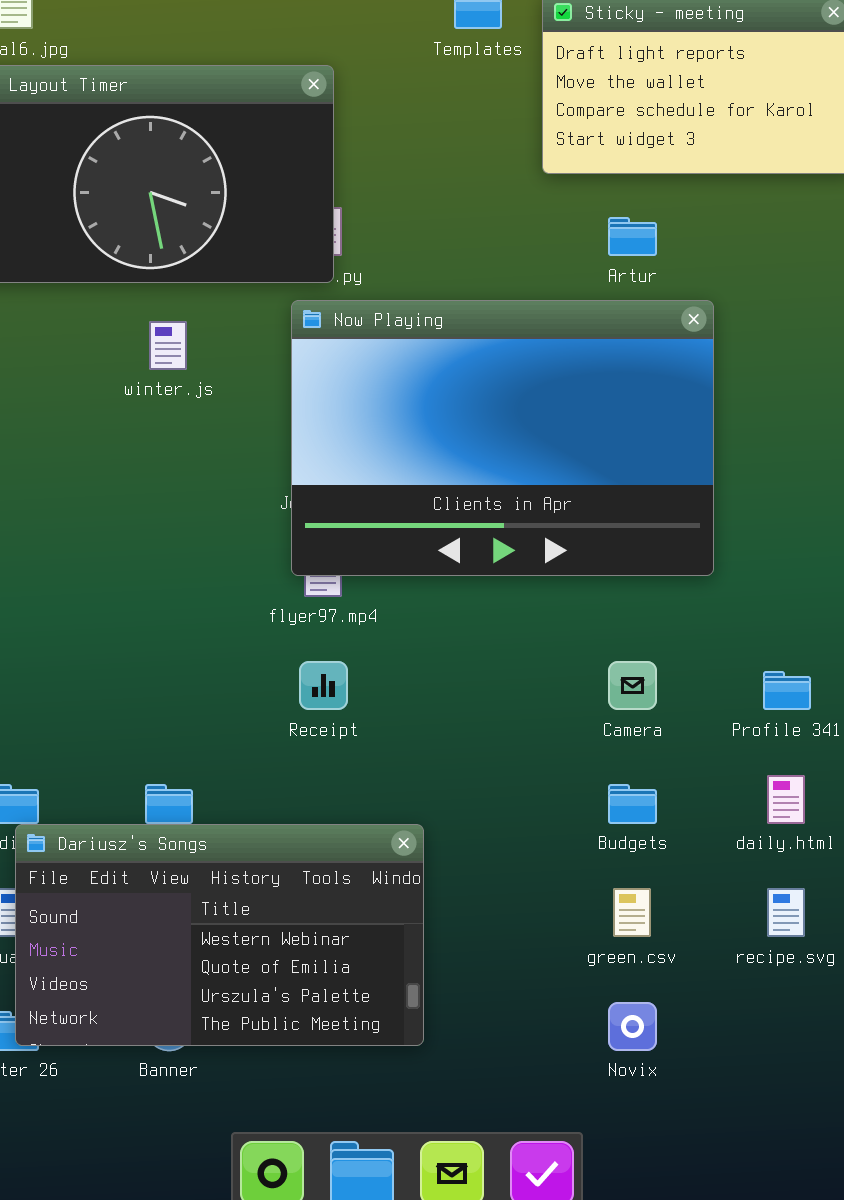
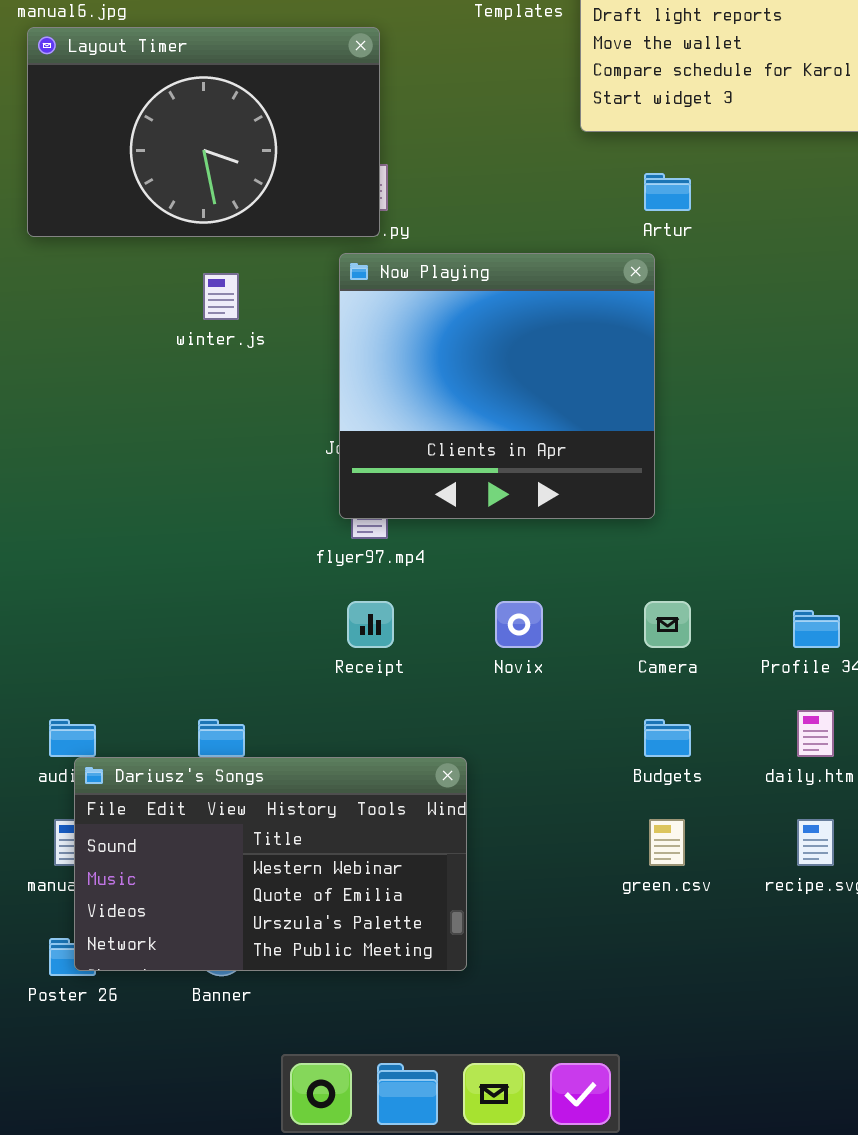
Now Playing: [291,300,714,576] -> [339,253,655,519], resized
Novix: [608,1002,657,1051] -> [495,601,543,648], moved

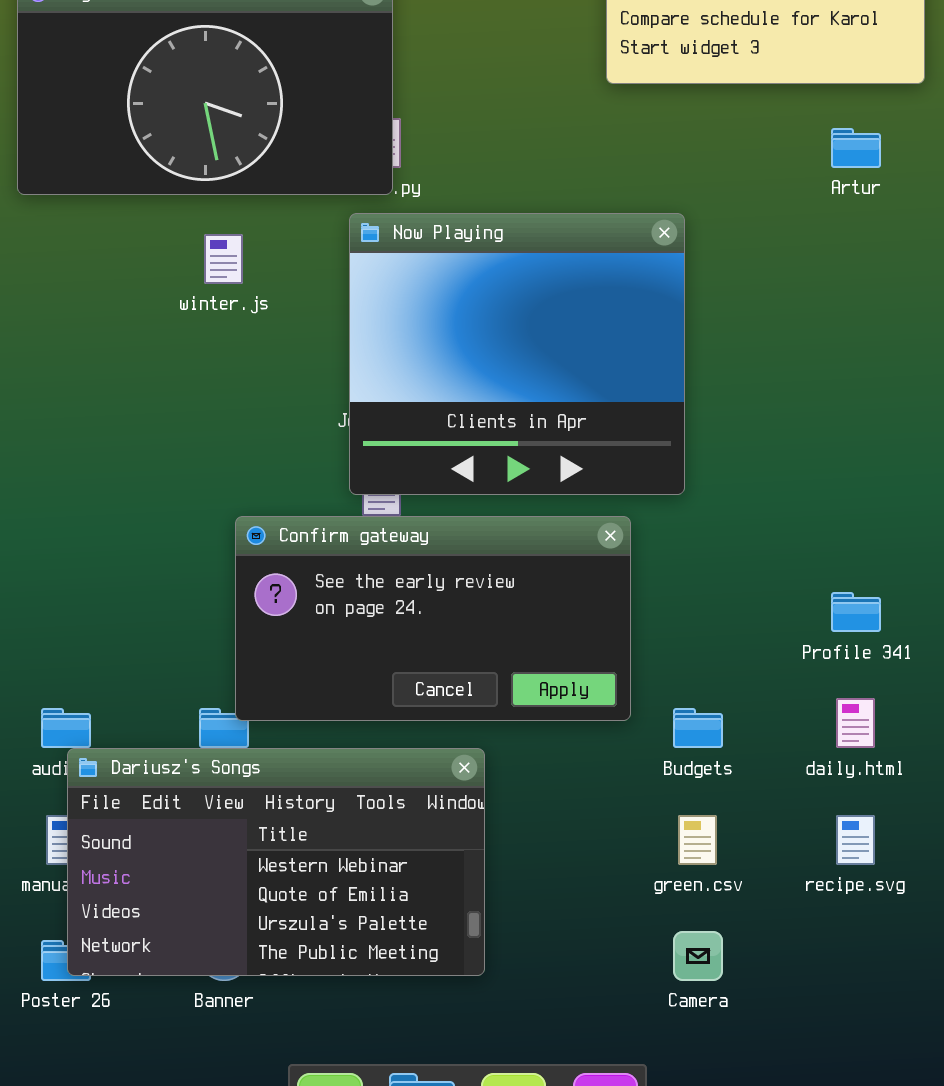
Artur: [644,173,691,211] -> [831,128,881,168], moved
Confirm gateway: none -> [235,516,631,721], opened
Camera: [644,601,691,648] -> [673,931,723,981], moved

